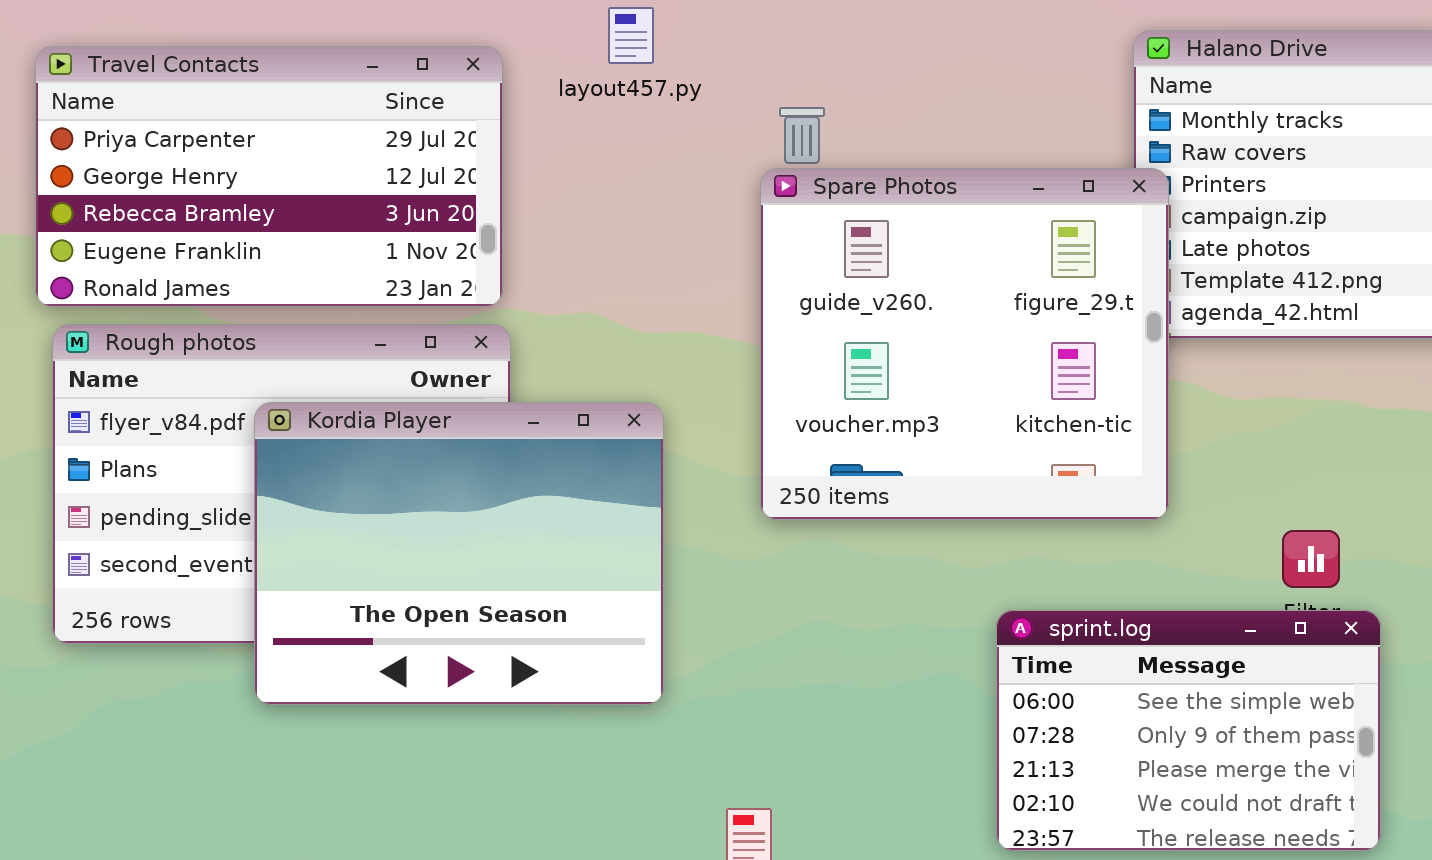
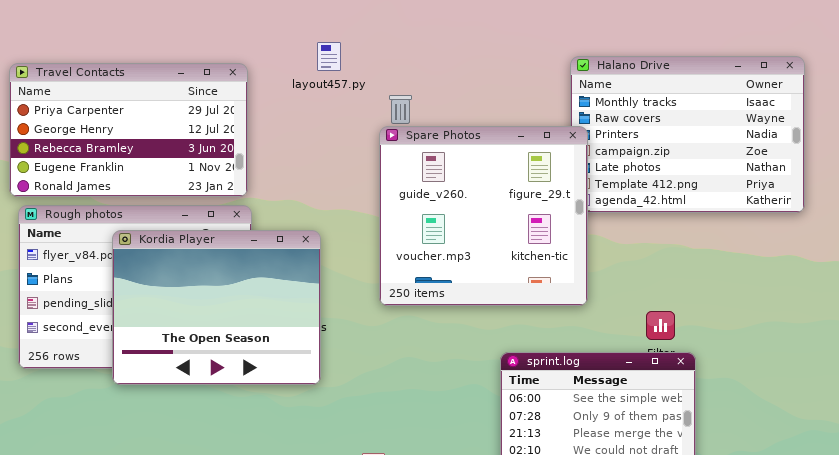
layout457.py: [608,7,654,64] -> [317,42,341,71], moved
Kordia Player: [254,402,664,705] -> [112,230,321,385], moved

